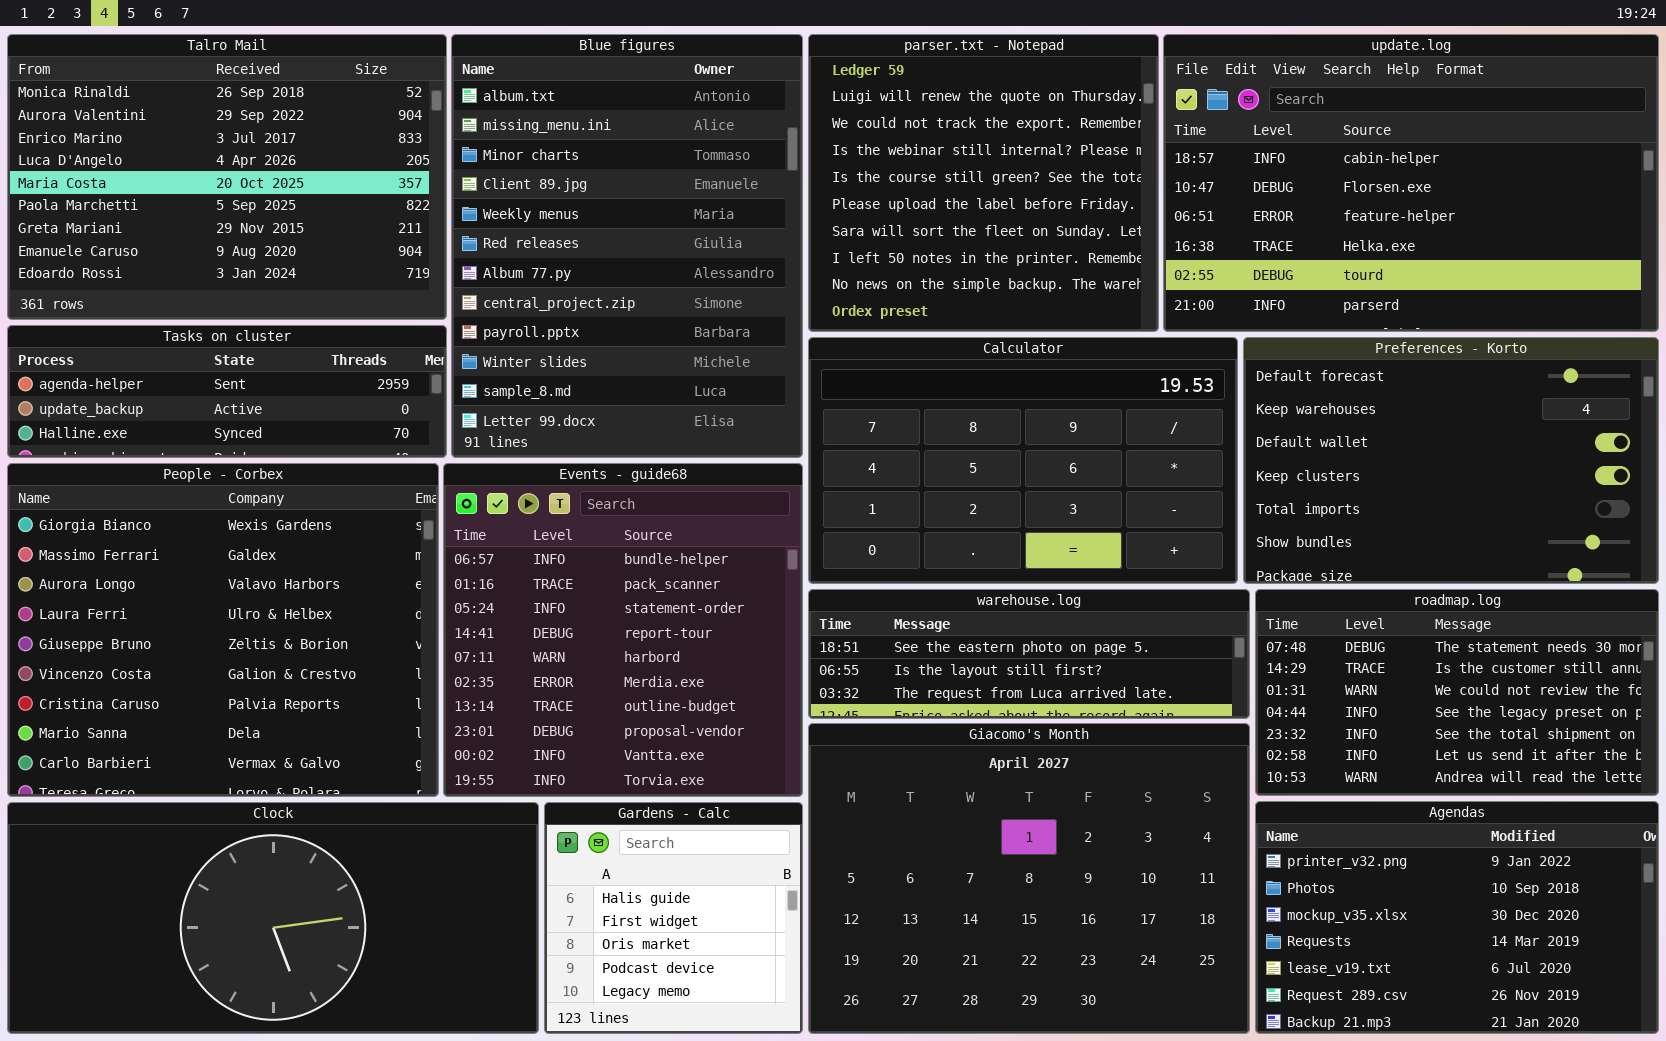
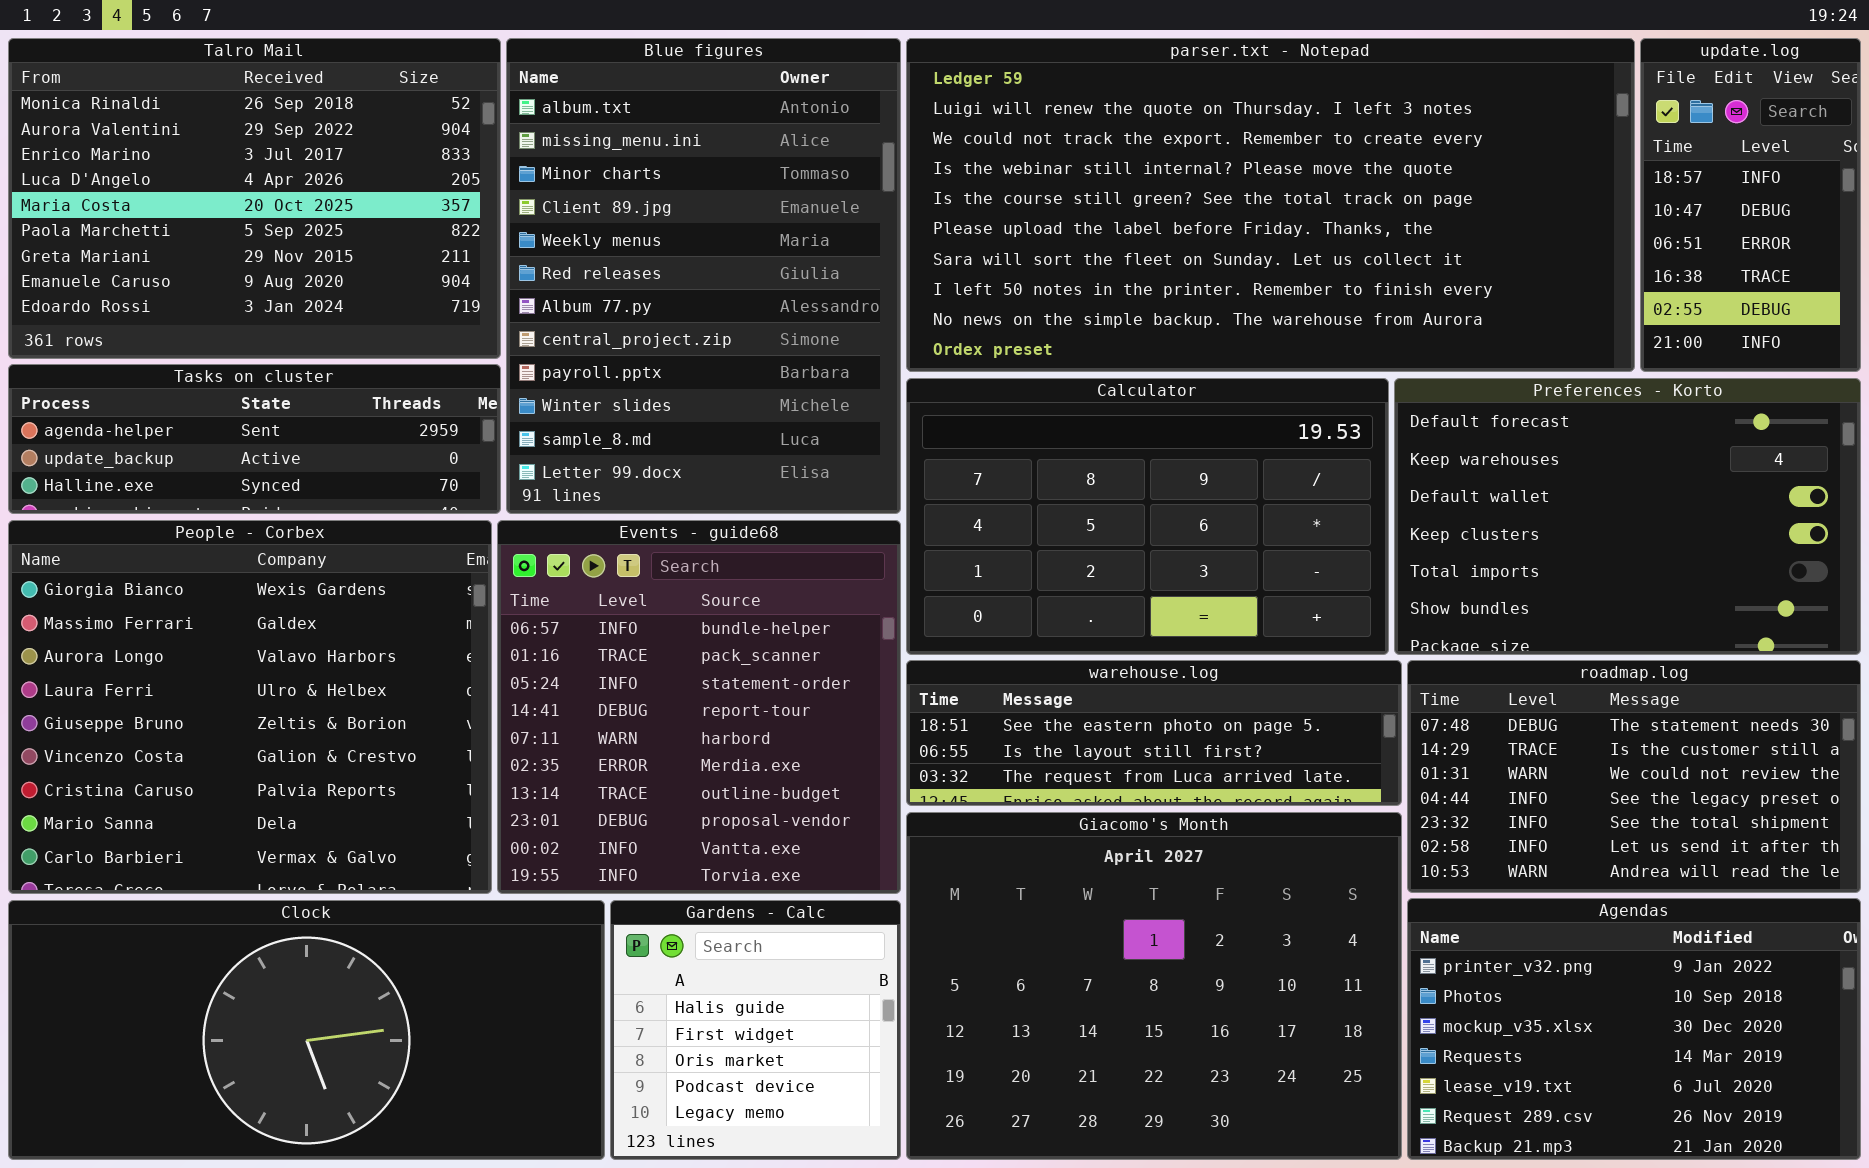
parser.txt - Notepad: [808,34,1159,332] -> [906,38,1635,372], resized
update.log: [1163,34,1659,332] -> [1640,38,1861,372], resized

